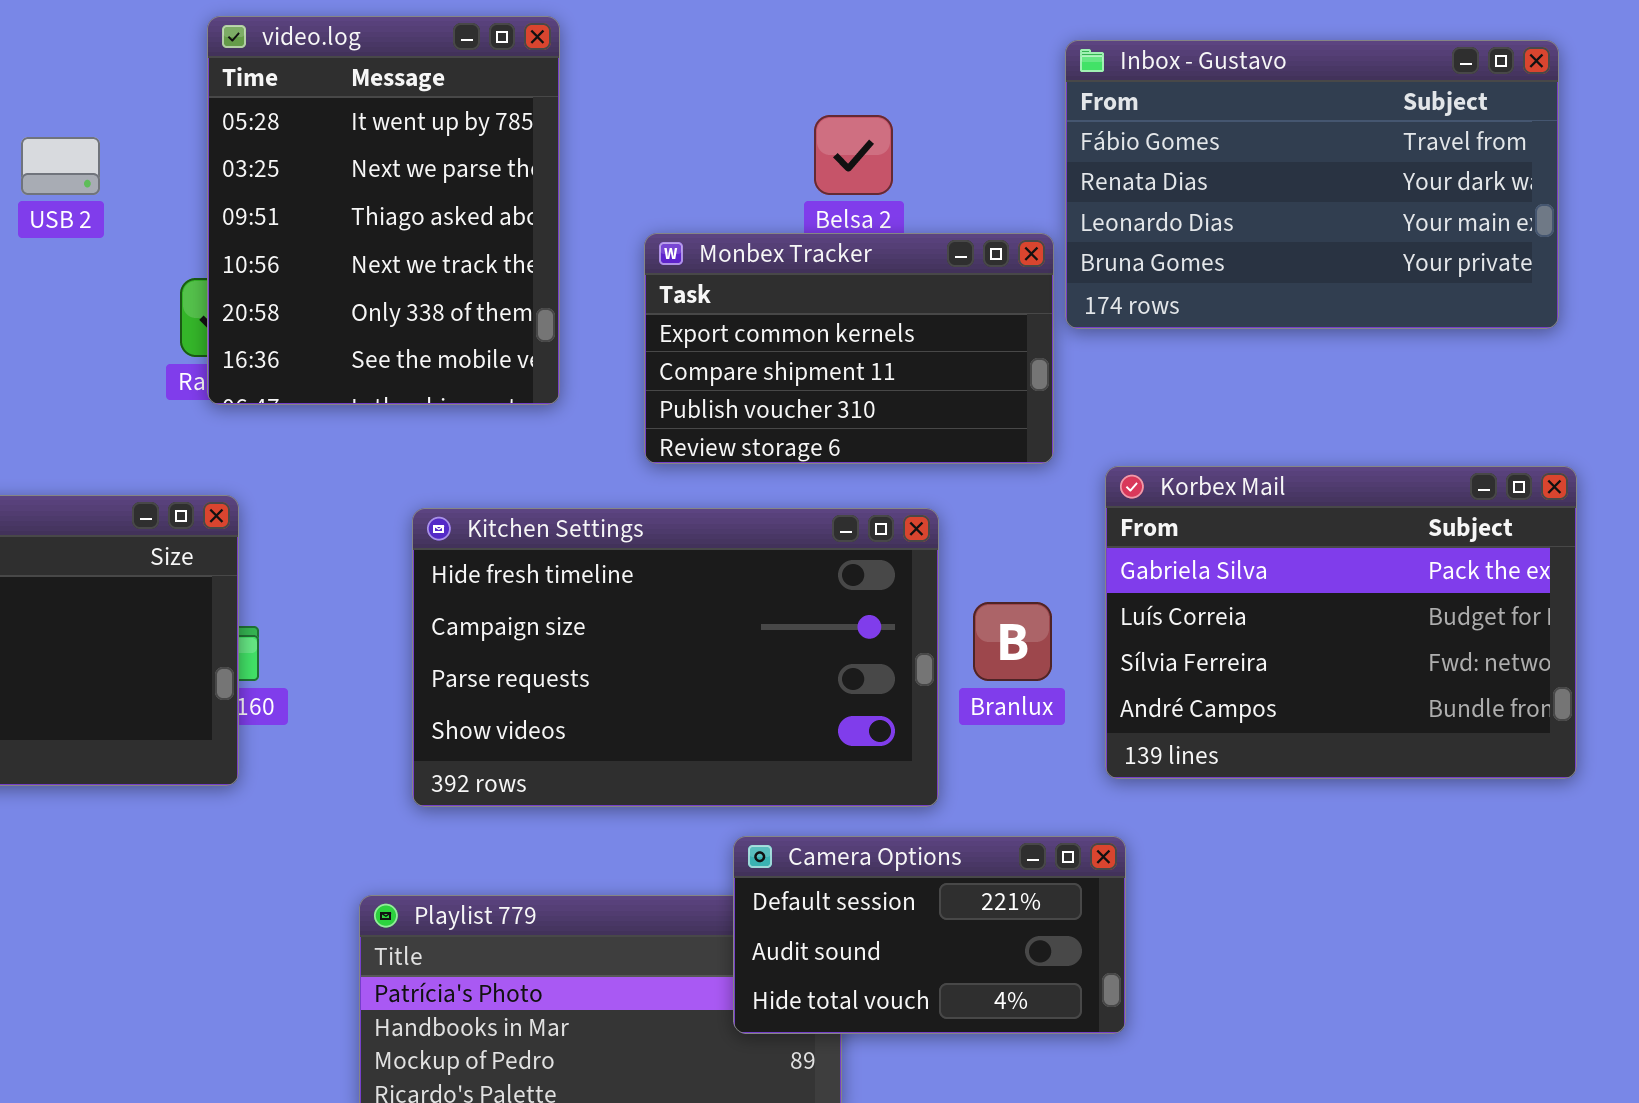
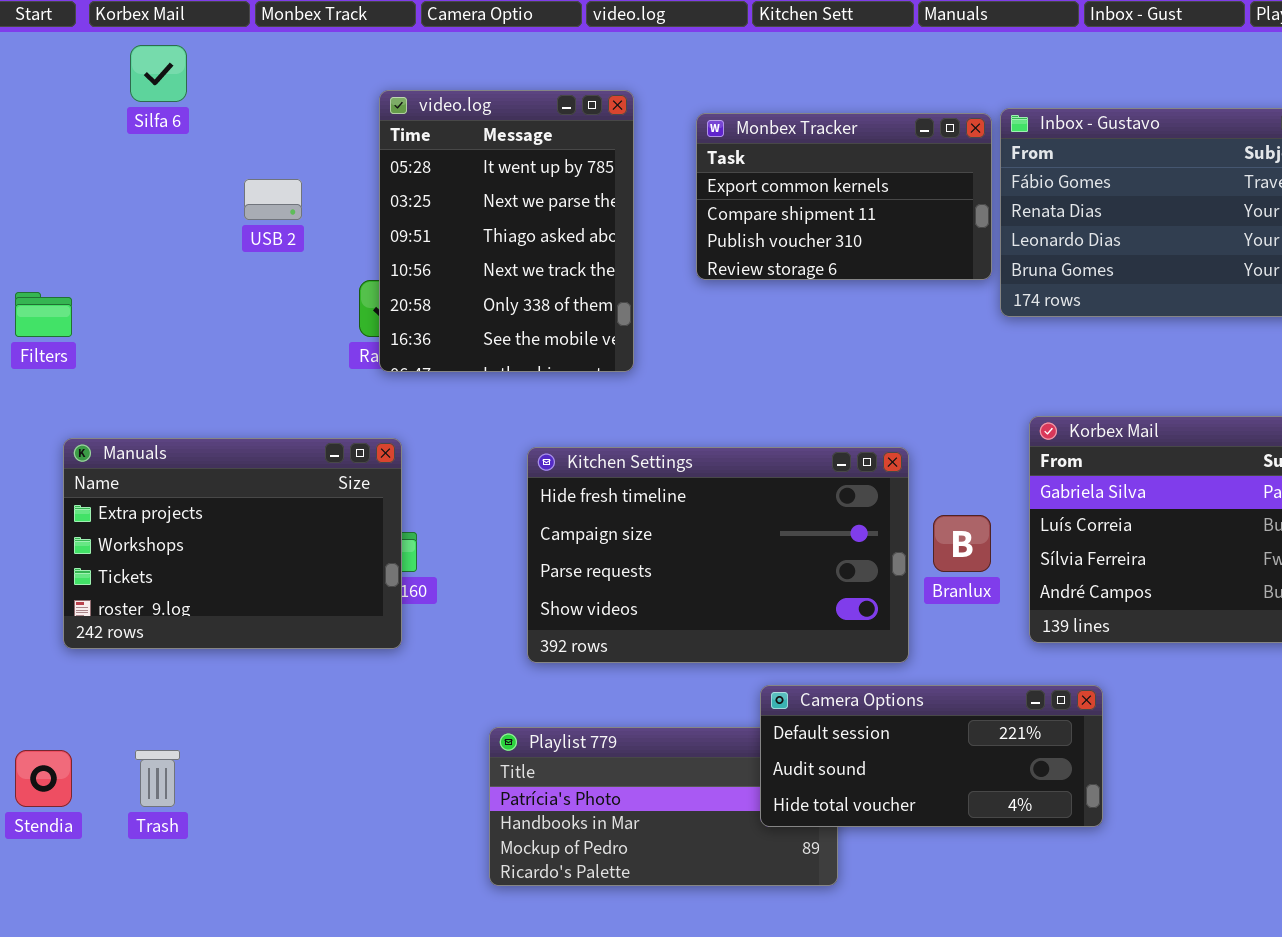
Monbex Tracker: [644,233,1054,464] -> [696,113,992,280], moved
Camera Options: [733,836,1126,1034] -> [760,685,1103,827], resized

